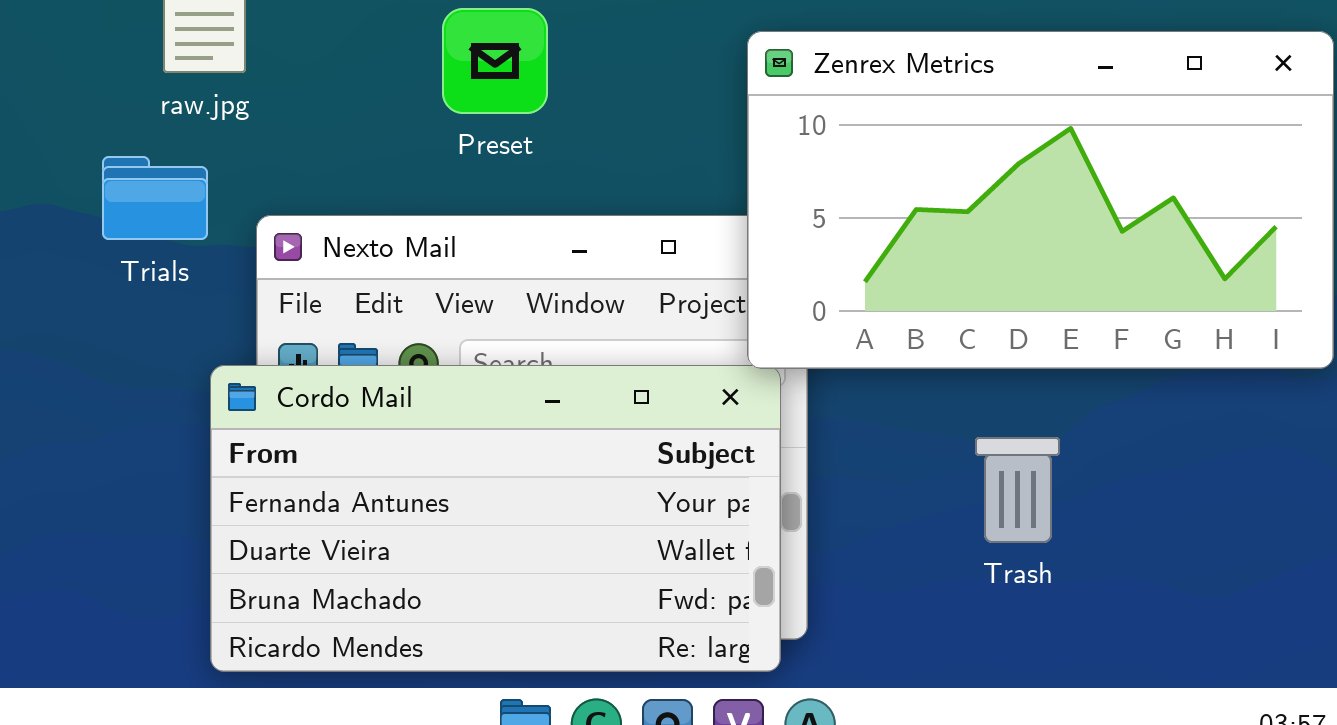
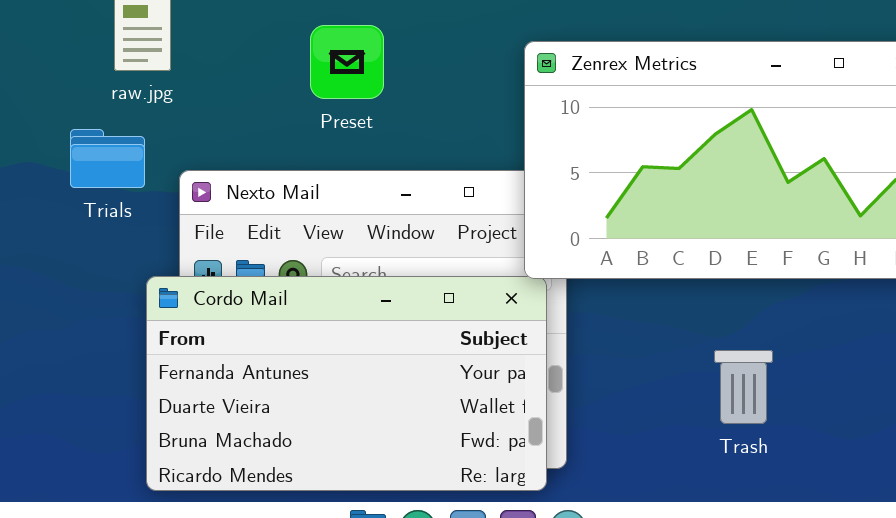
Trash: [975,437,1060,543] -> [714,350,773,424], moved

